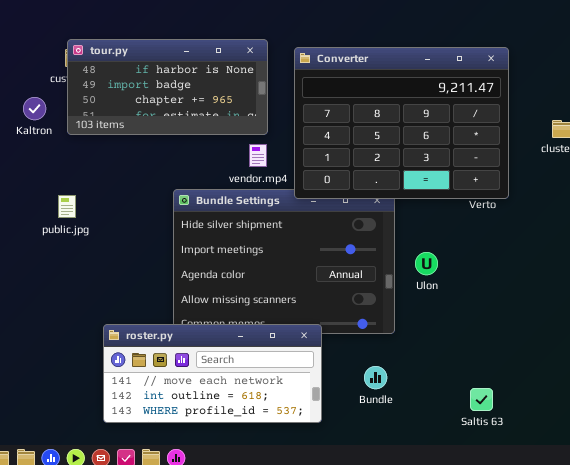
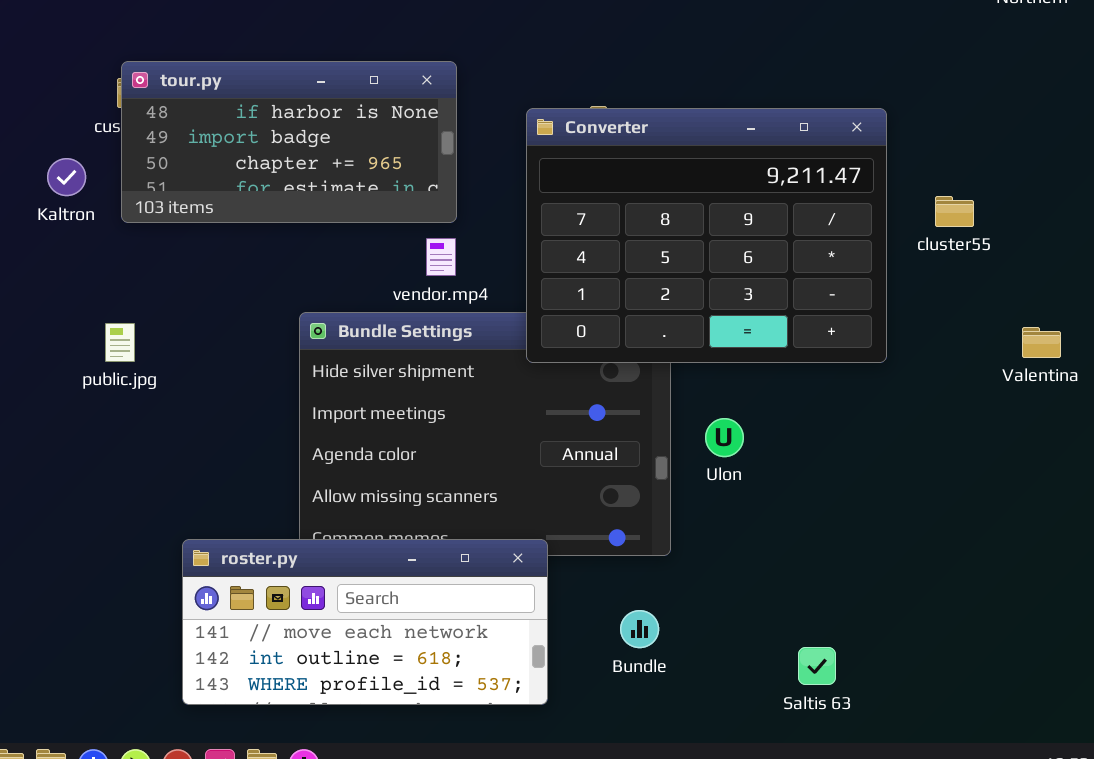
Converter: [294,47,509,199] -> [526,108,887,363], moved

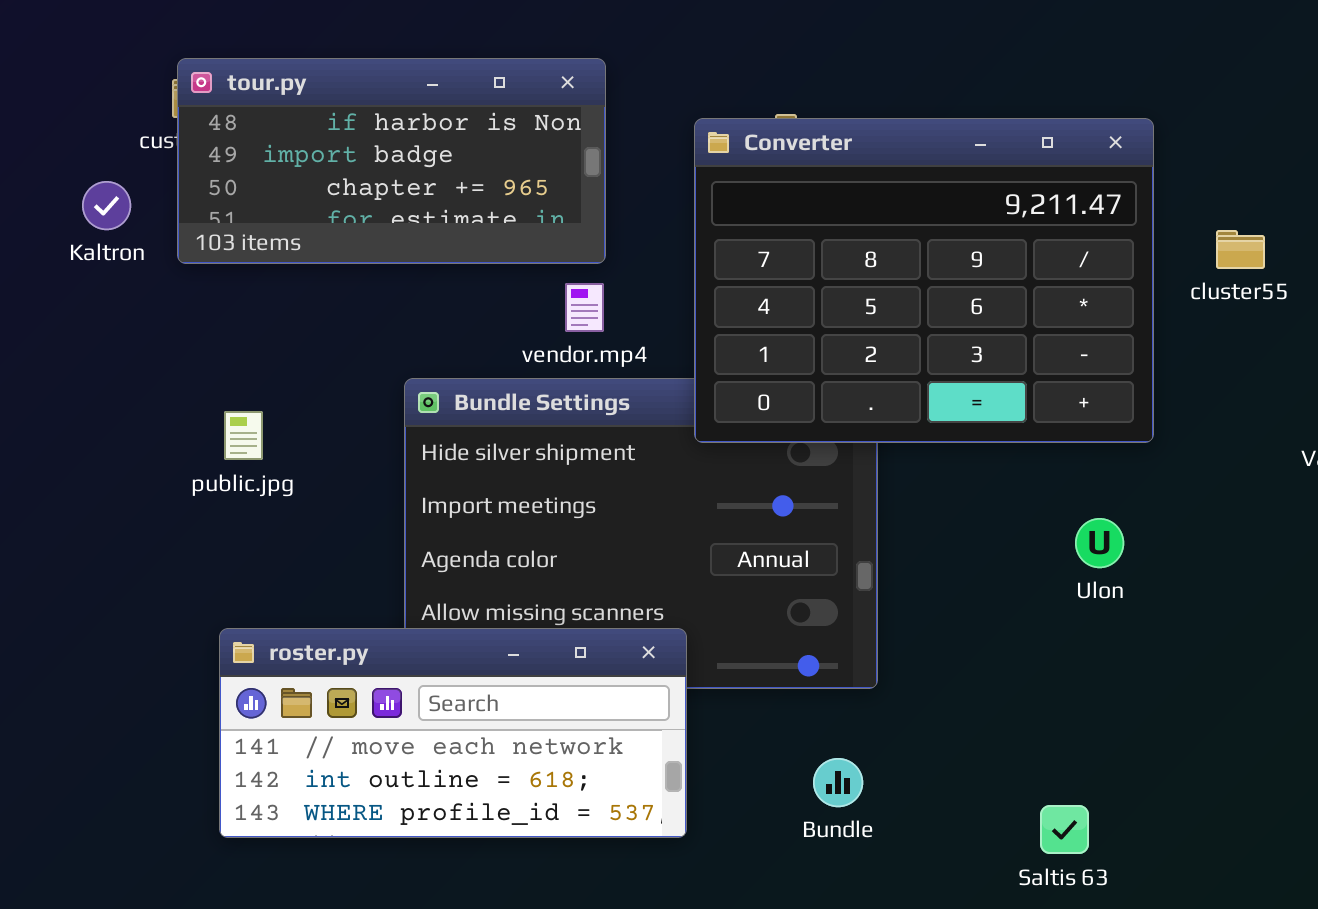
public.jpg: [105,323,135,362] -> [224,411,263,460], moved
Ulon: [705,418,744,457] -> [1075,518,1124,568], moved
roster.py: [182,539,548,705] -> [219,628,687,838], moved

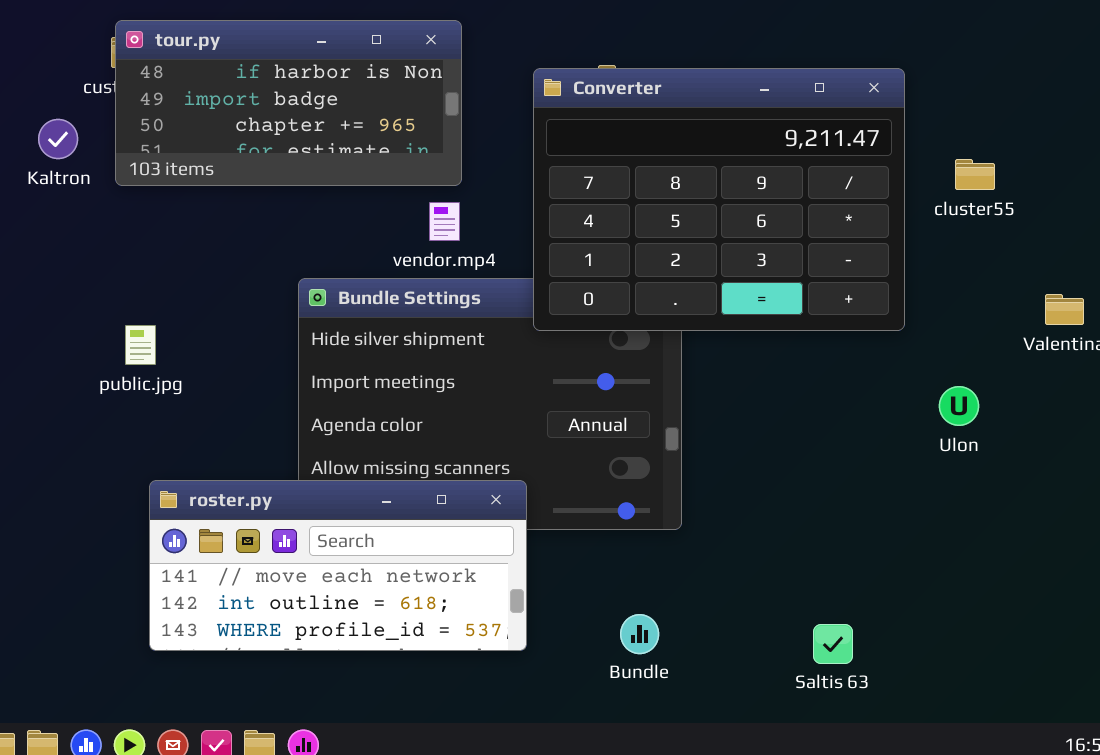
public.jpg: [224,411,263,460] -> [125,325,156,365], moved
Ulon: [1075,518,1124,568] -> [939,386,979,426], moved
Bundle: [813,758,863,807] -> [620,614,659,654], moved

